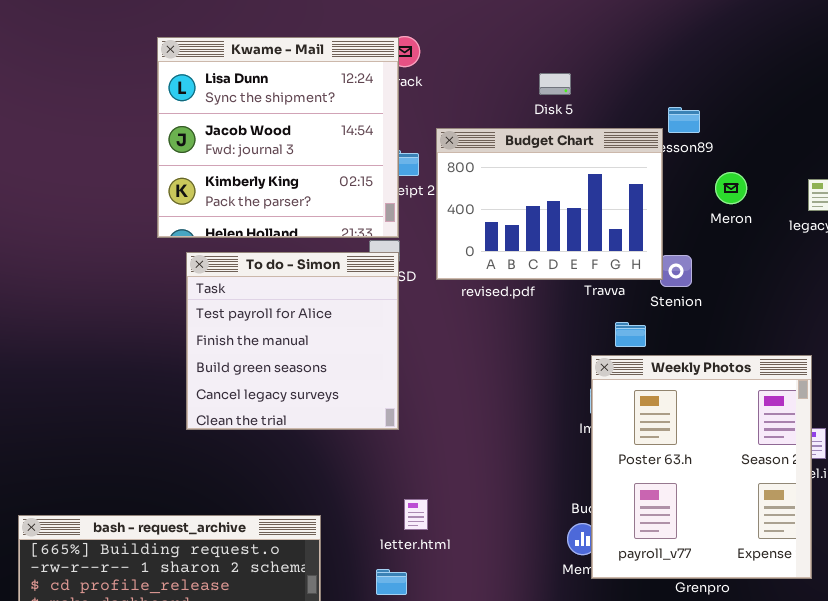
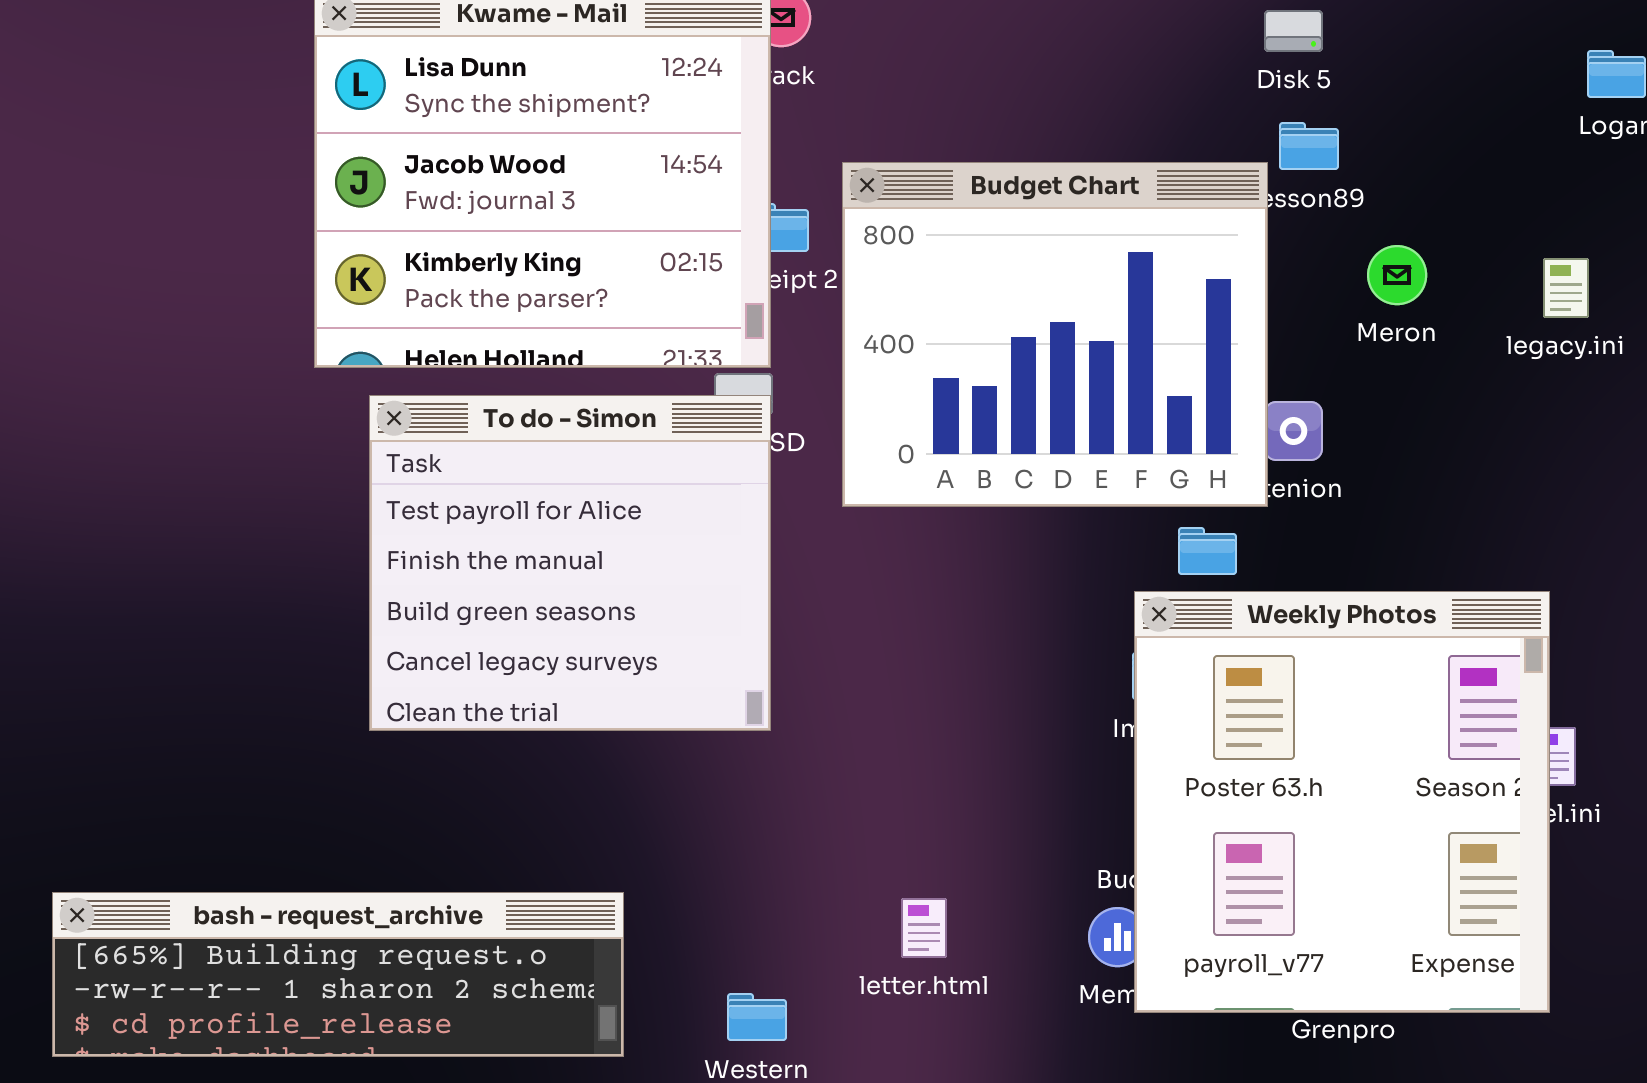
Disk 5: [539,73,571,95] -> [1264,10,1323,52], moved
Budget Chart: [436,128,663,280] -> [842,162,1268,507], resized
letter.html: [404,499,428,530] -> [901,898,947,958], moved

